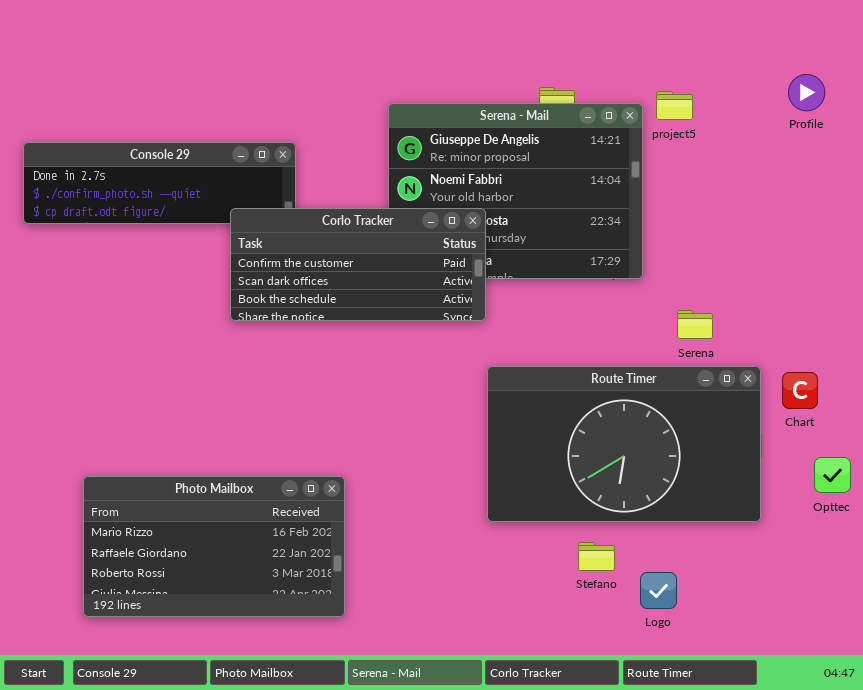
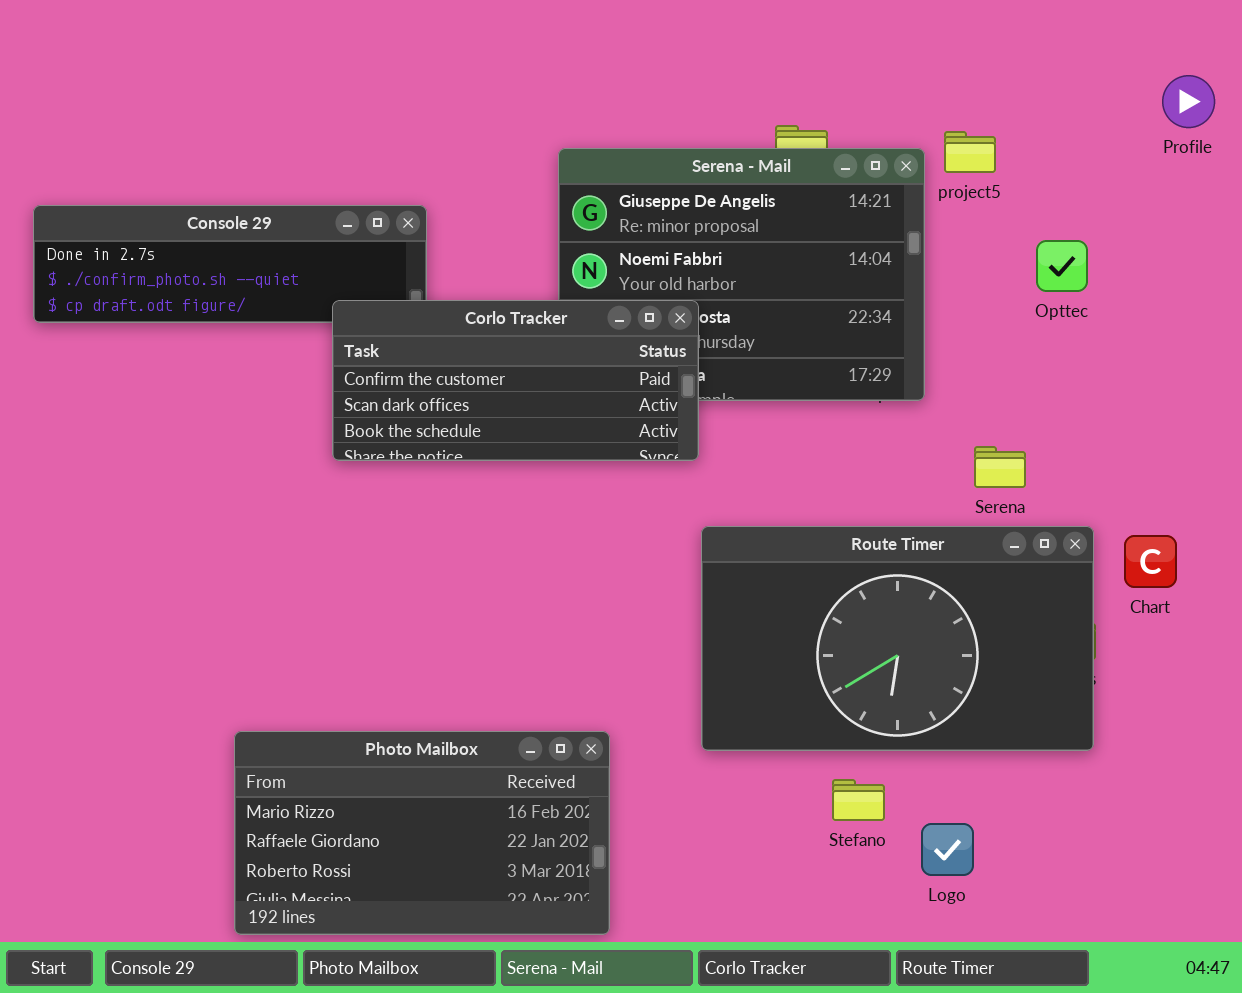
Profile: [788,74,825,111] -> [1162,75,1215,128], moved
Opttec: [814,457,851,493] -> [1036,240,1088,292], moved
Photo Mailbox: [83,476,345,617] -> [234,731,610,935], moved

